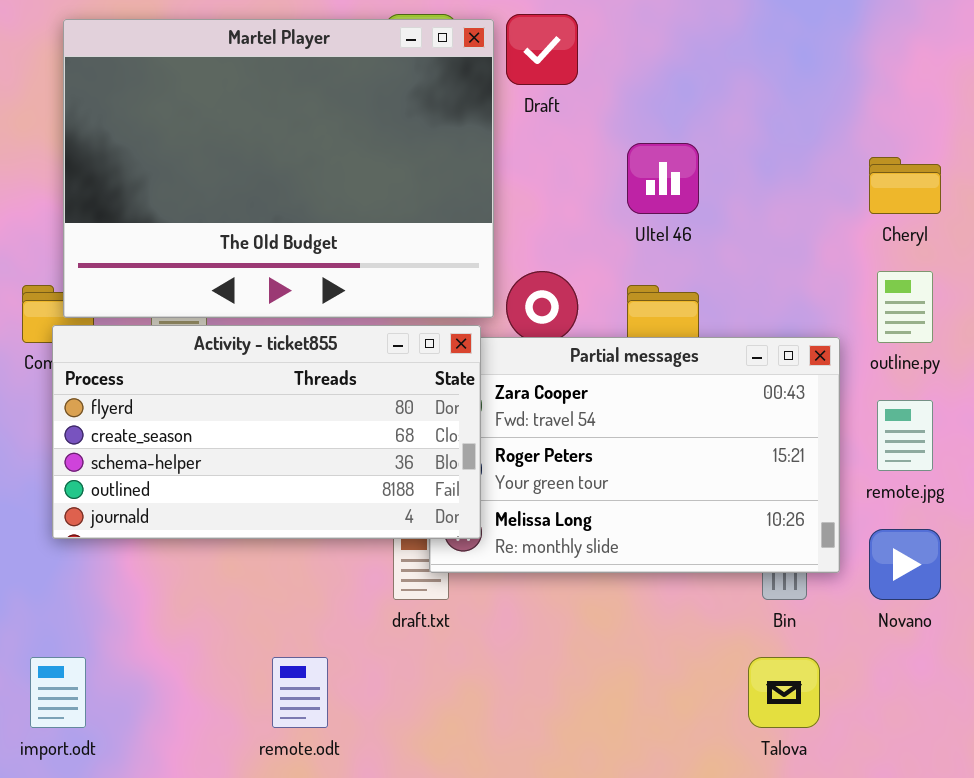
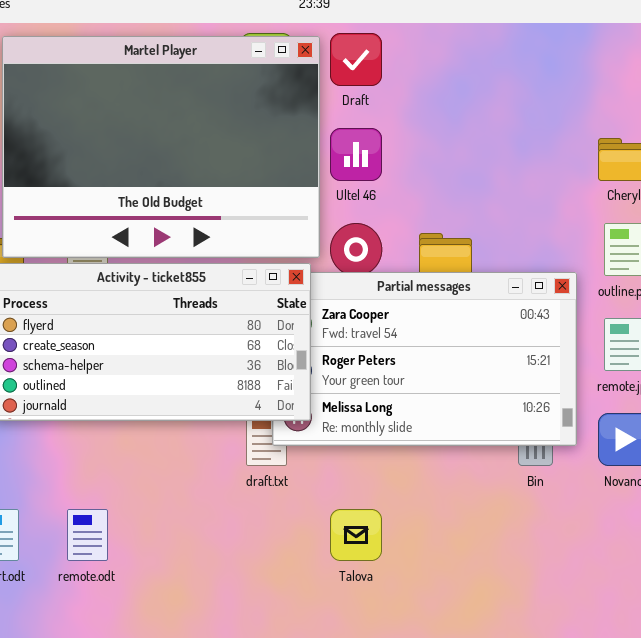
Ultel 46: [627,143,699,214] -> [330,128,382,181], moved
remote.odt: [272,657,328,728] -> [67,509,108,561], moved
Talova: [748,657,820,728] -> [330,509,382,561], moved

